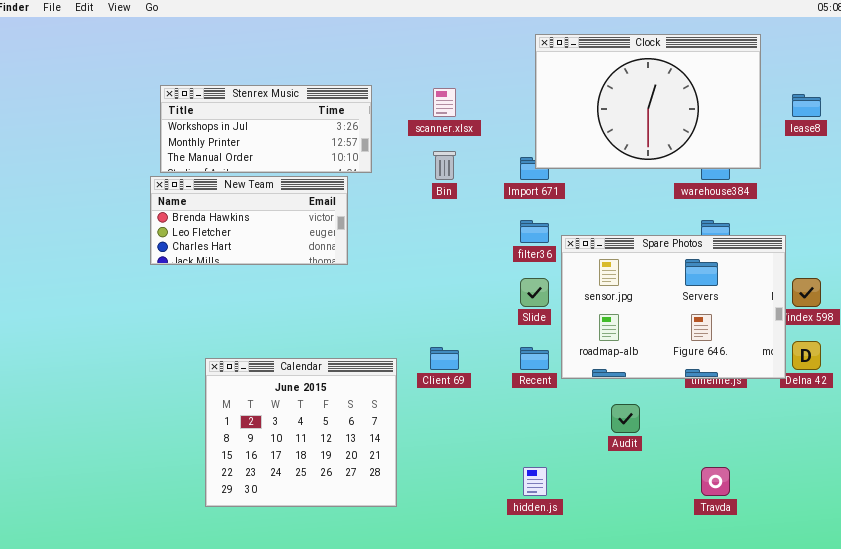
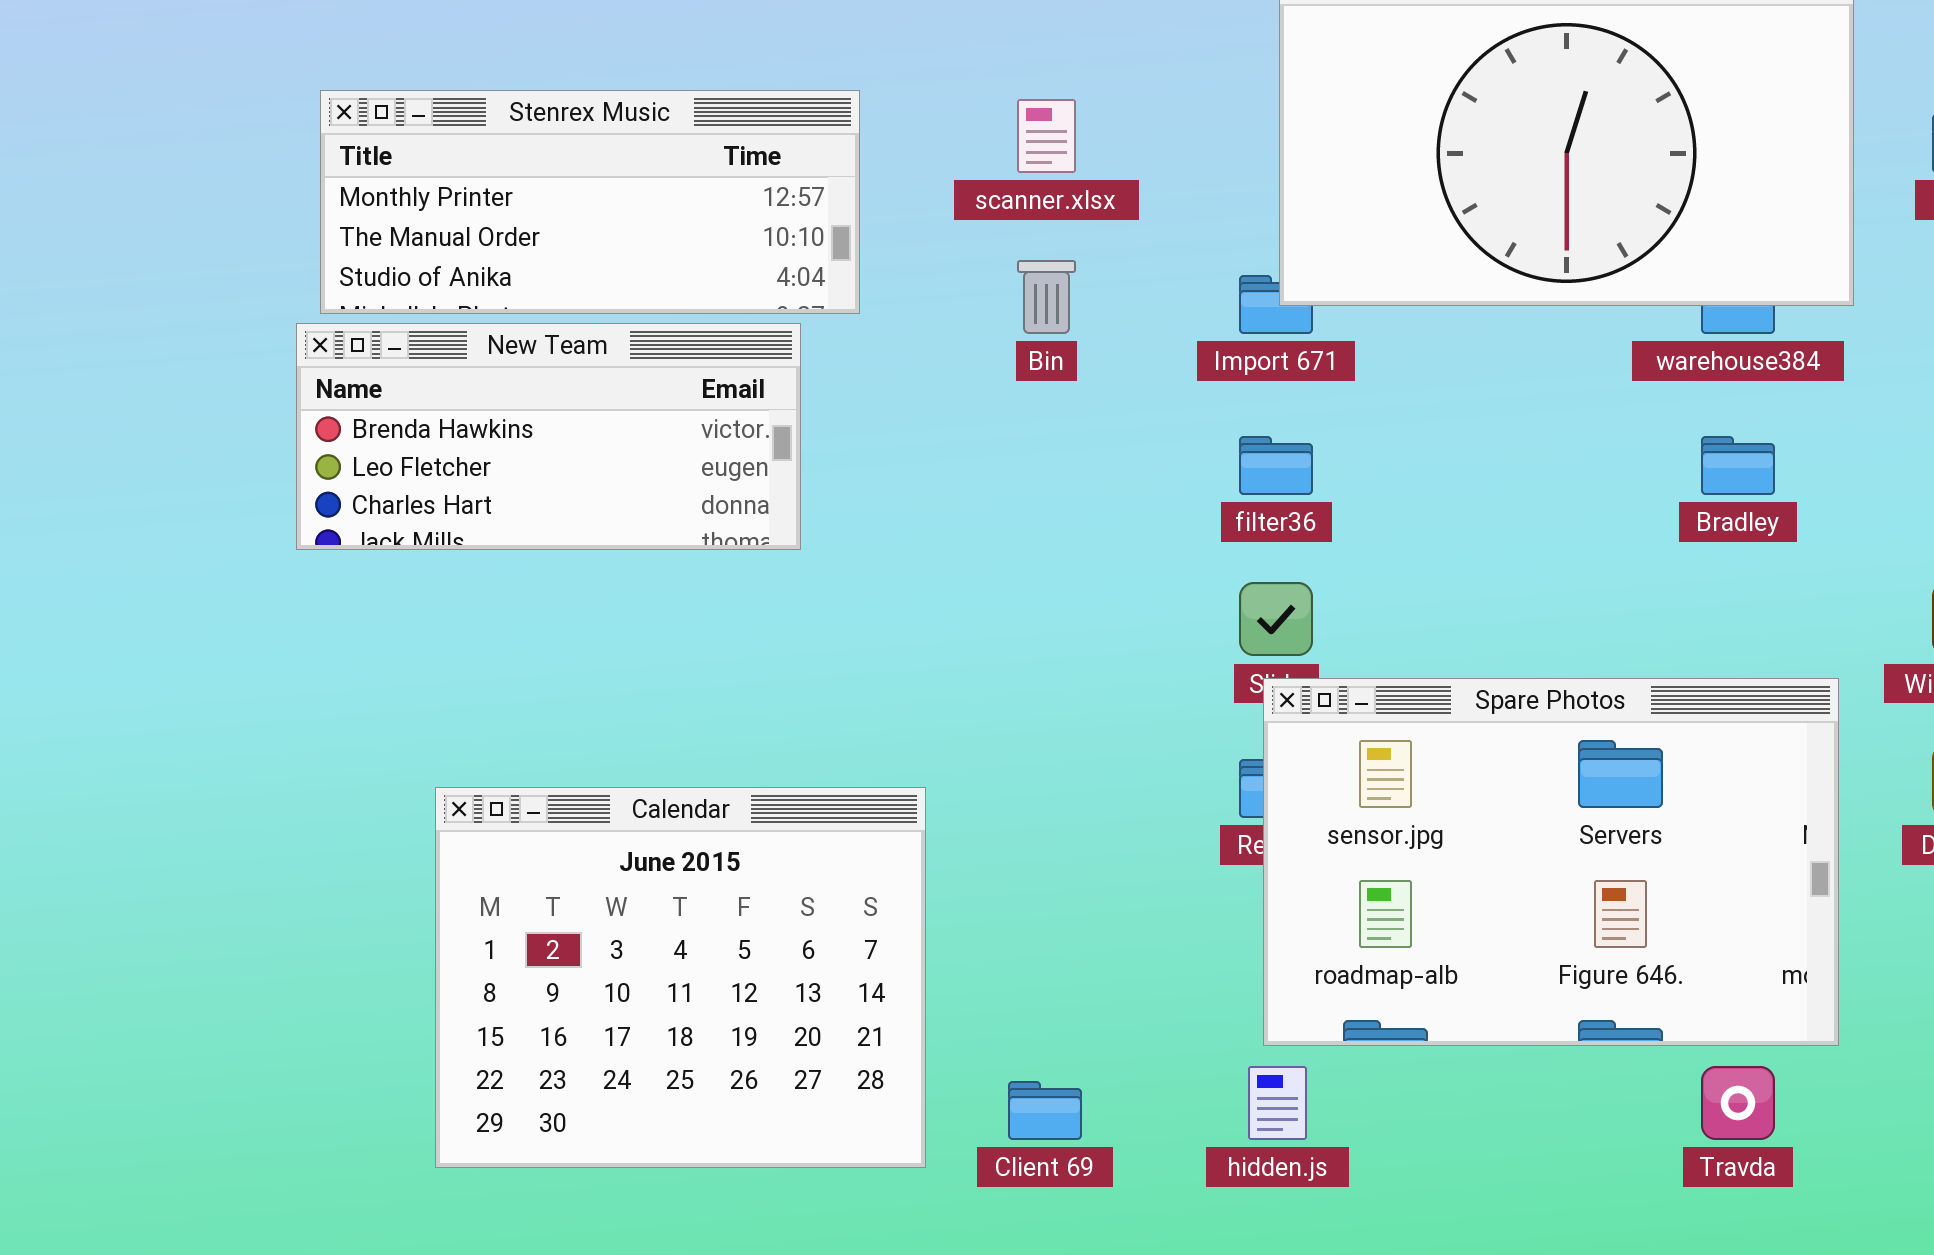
Stenrex Music: [160,85,372,173] -> [320,90,860,314], scrolled down 1 row
Spare Photos: [561,235,786,379] -> [1263,678,1839,1046], moved
Client 69: [430,347,459,370] -> [1008,1081,1082,1140], moved

